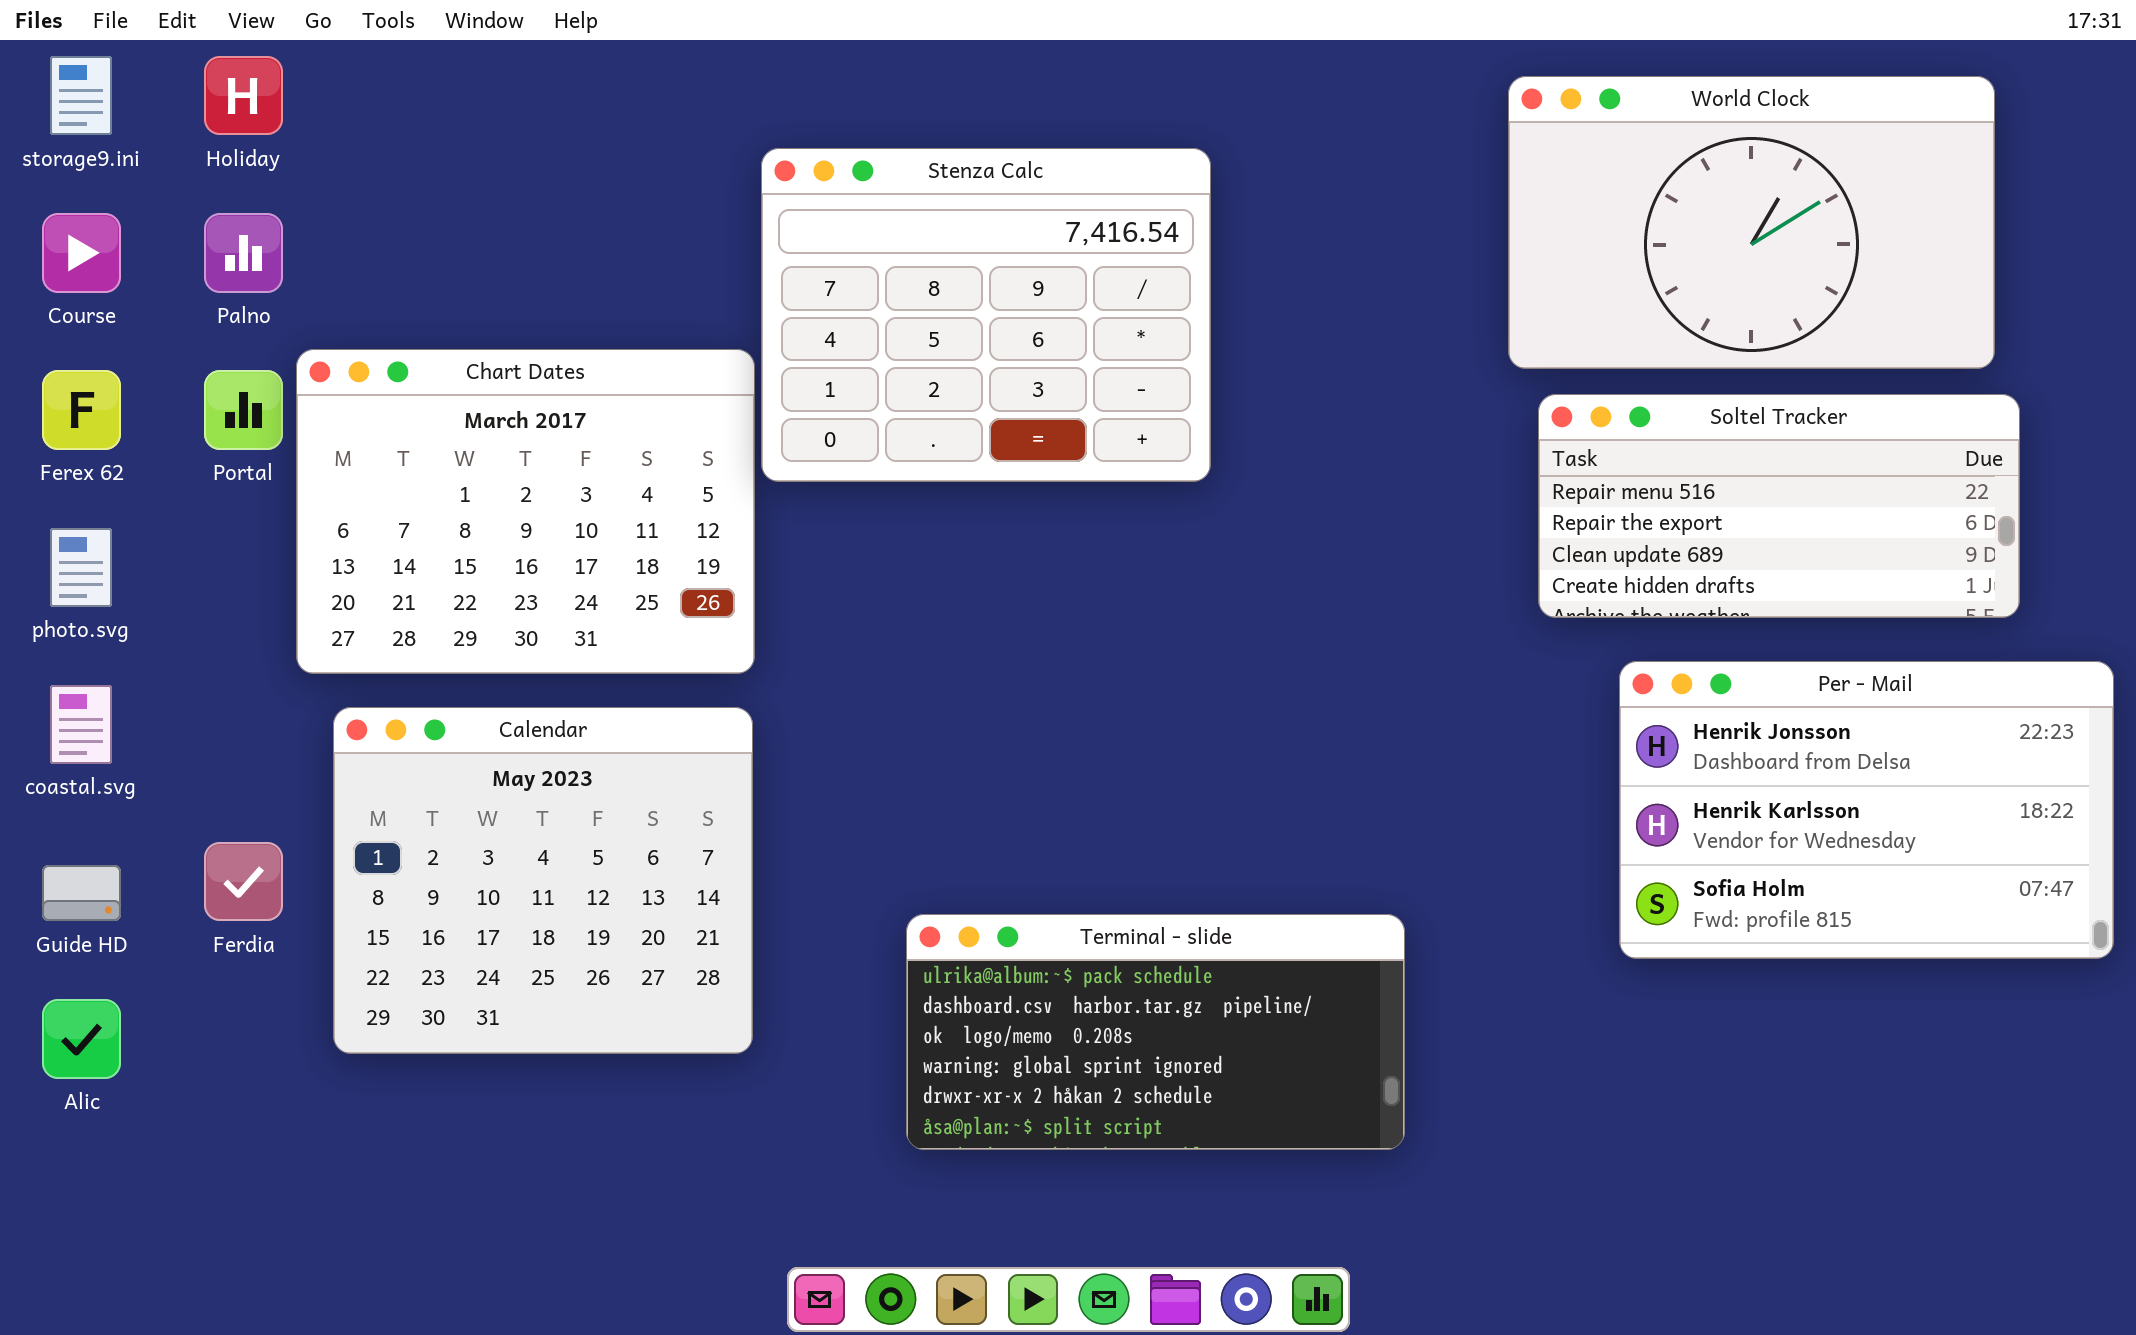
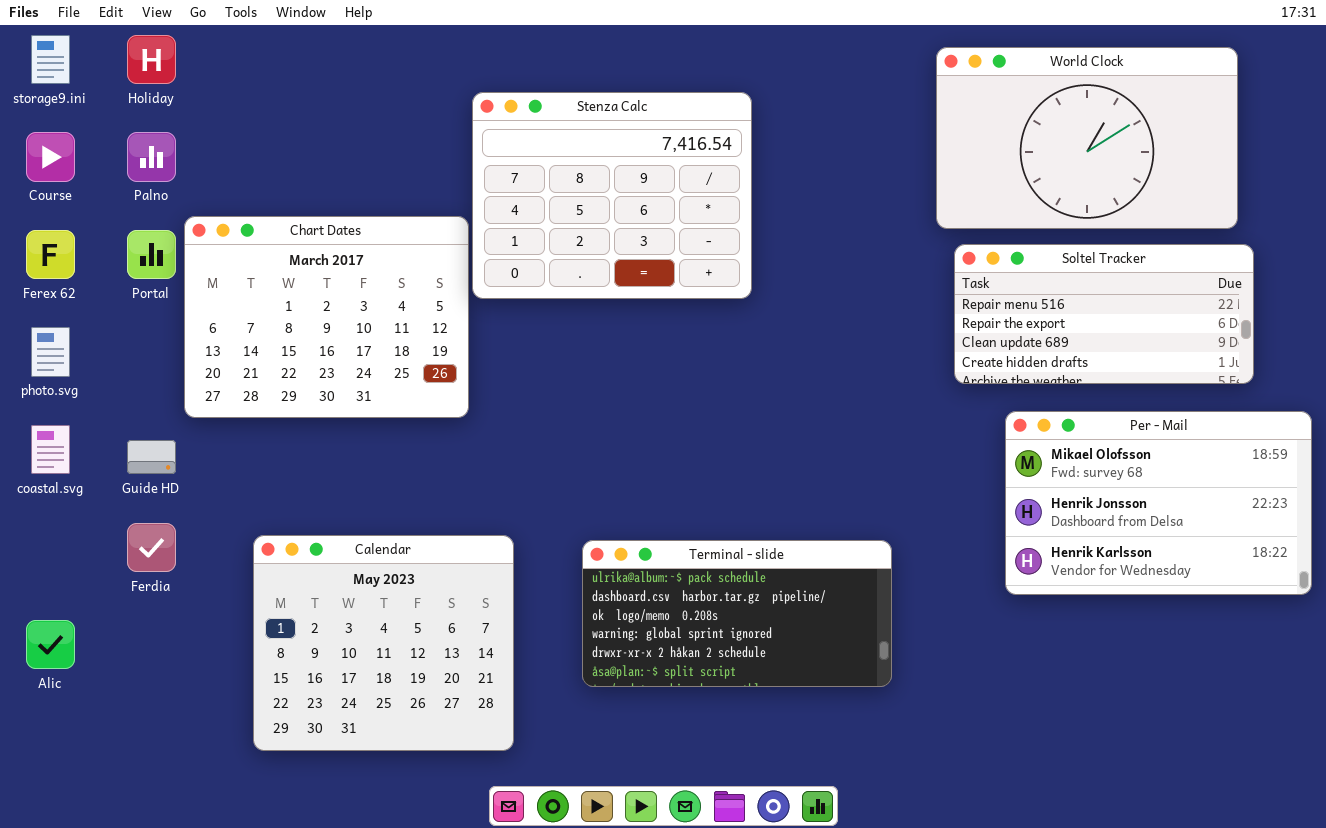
Per - Mail: [1619,661,2114,959] -> [1005,411,1312,595], scrolled up 1 row
Calendar: [333,707,753,1054] -> [253,535,514,751], moved
Guide HD: [42,865,121,921] -> [127,440,176,474], moved
Terminal - slide: [906,914,1405,1150] -> [582,540,892,687], moved

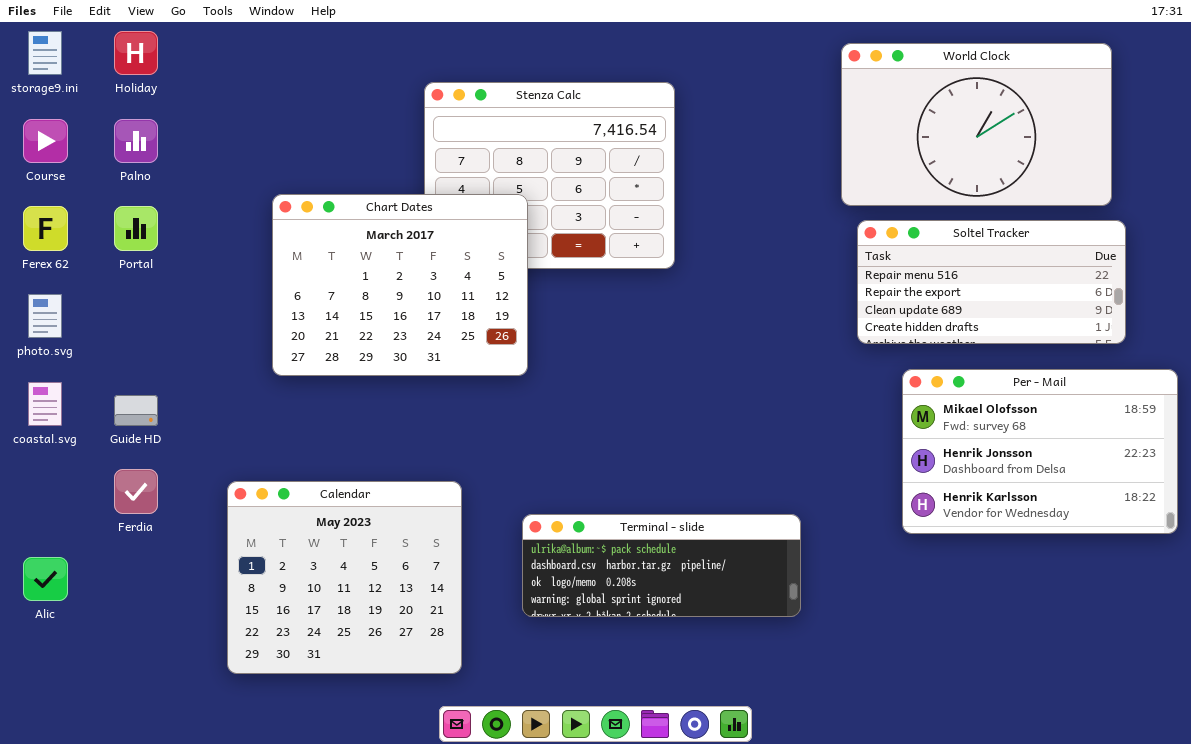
Chart Dates: [184,216,469,418] -> [272,194,528,376], moved
Terminal - slide: [582,540,892,687] -> [522,514,801,617], resized

